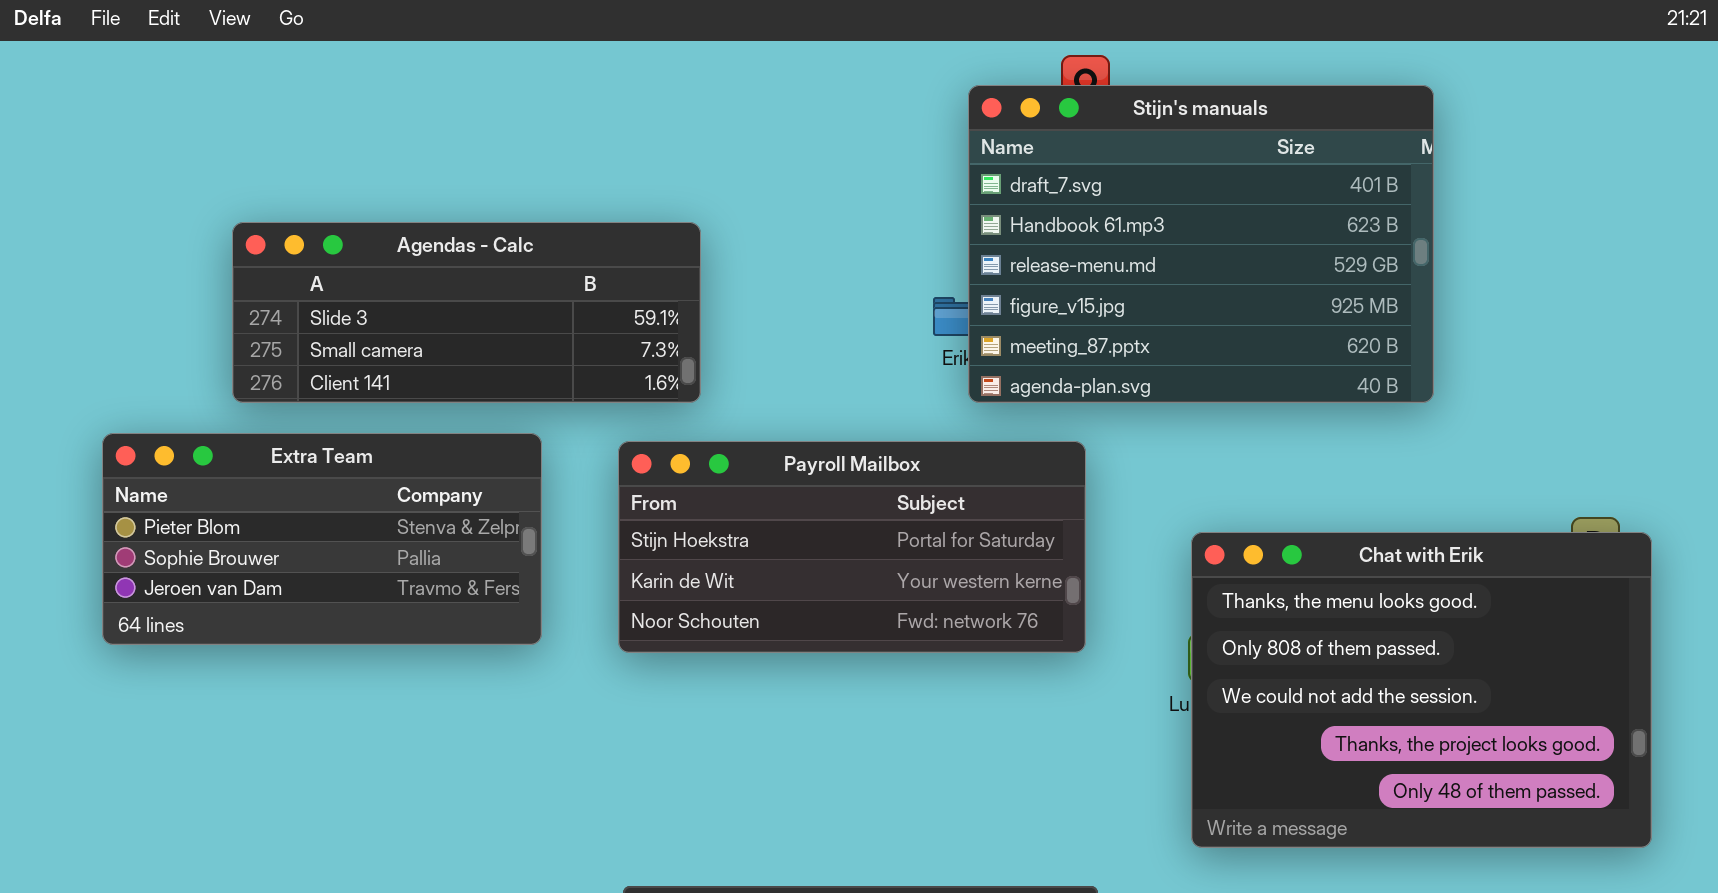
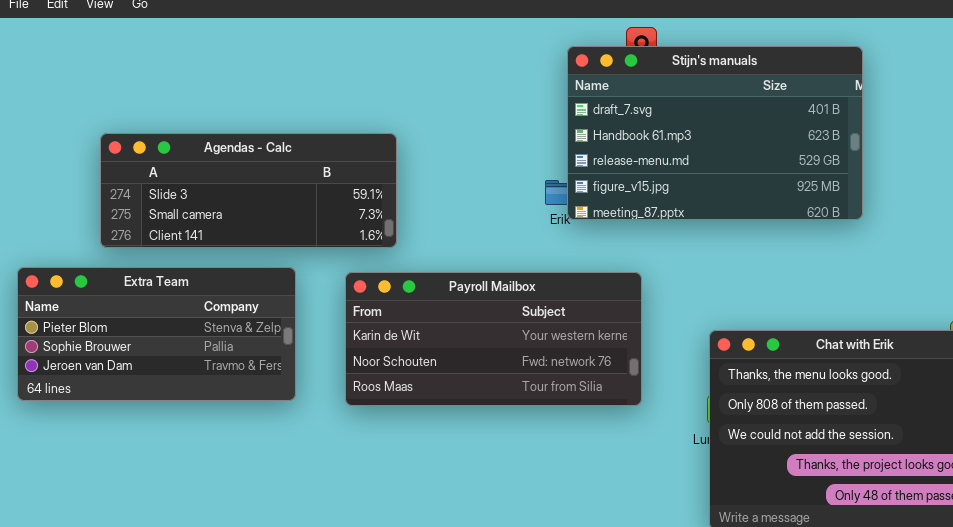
Stijn's manuals: [968,85,1434,403] -> [567,46,863,220], resized
Payroll Mailbox: [618,441,1086,653] -> [345,272,642,406], scrolled down 1 row

